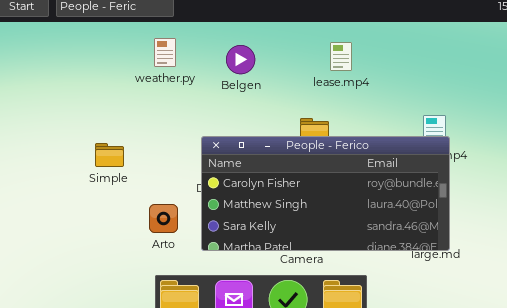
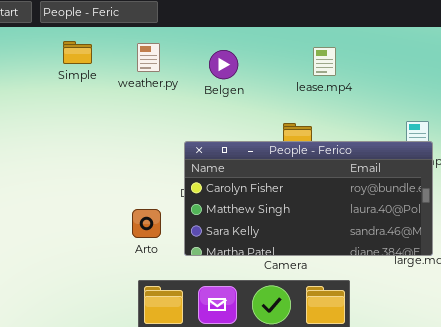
Simple: [95,143,124,167] -> [63,41,92,64], moved

